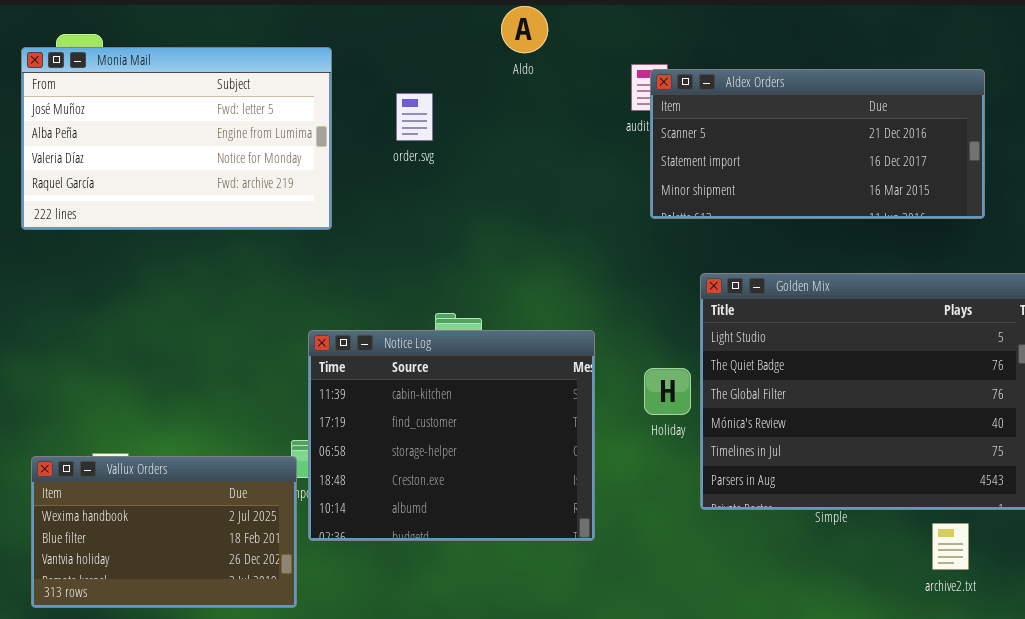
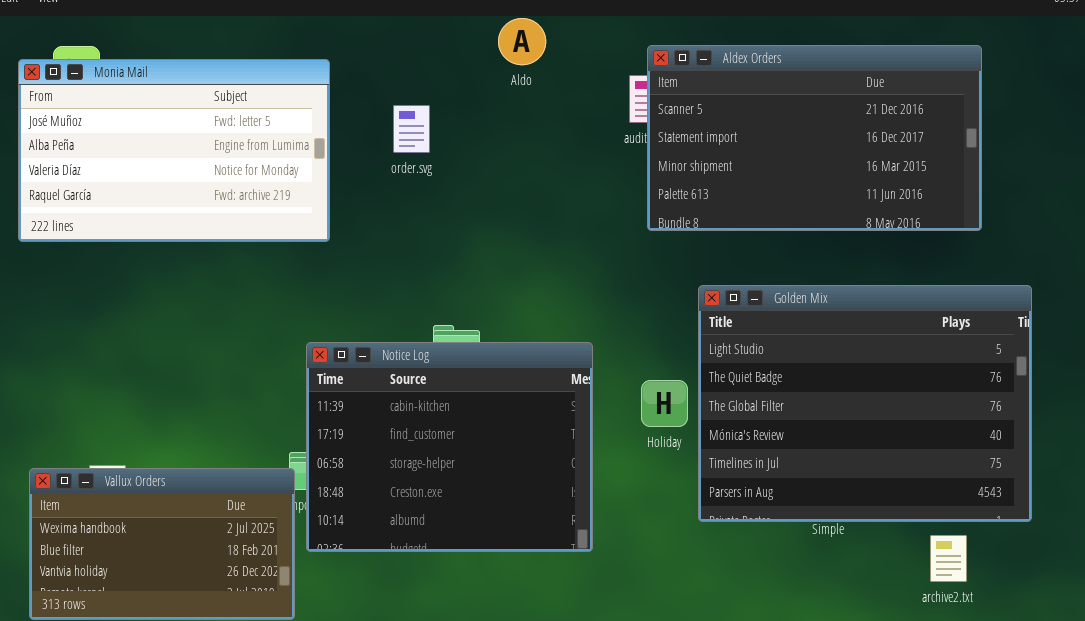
Aldex Orders: [650,69,985,219] -> [647,45,982,231], resized

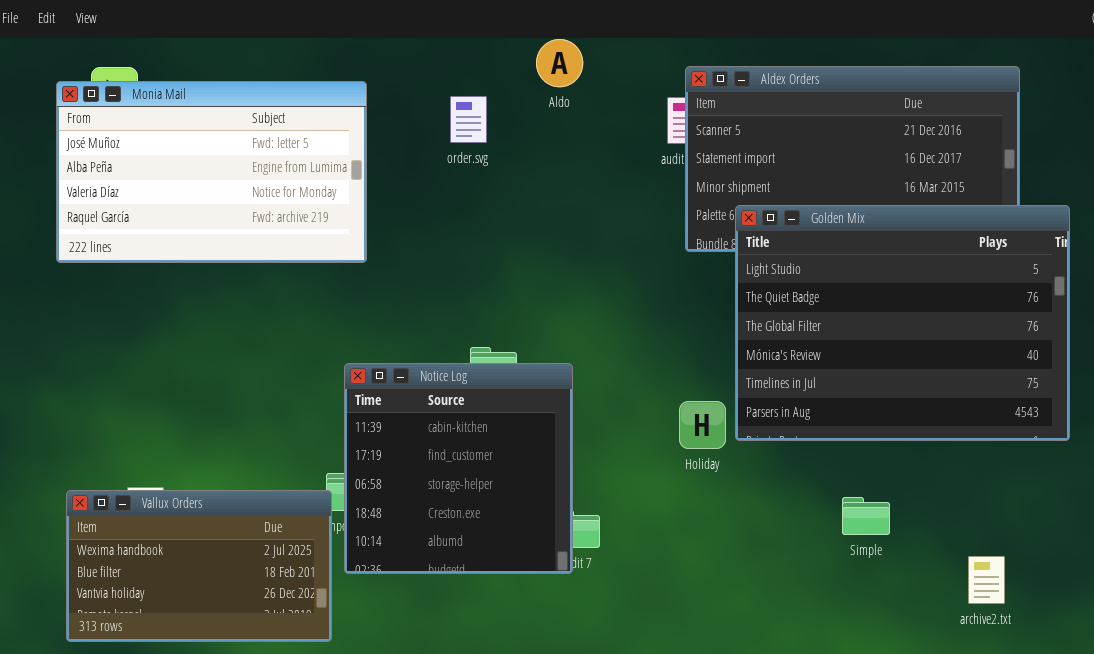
order.svg: [393,105,430,153] -> [450,96,487,143], moved
Golden Mix: [698,285,1032,522] -> [735,205,1070,441], moved
Notice Log: [306,342,593,552] -> [344,363,573,574], resized

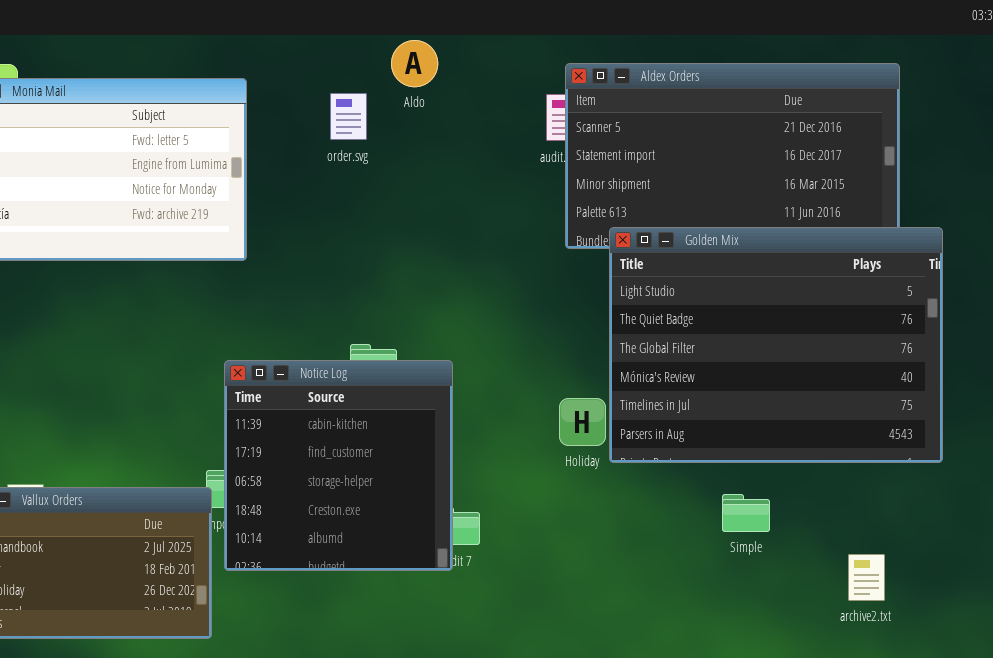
Aldo: [536,39,583,87] -> [391,40,438,87], moved
Golden Mix: [735,205,1070,441] -> [609,227,943,463], moved

